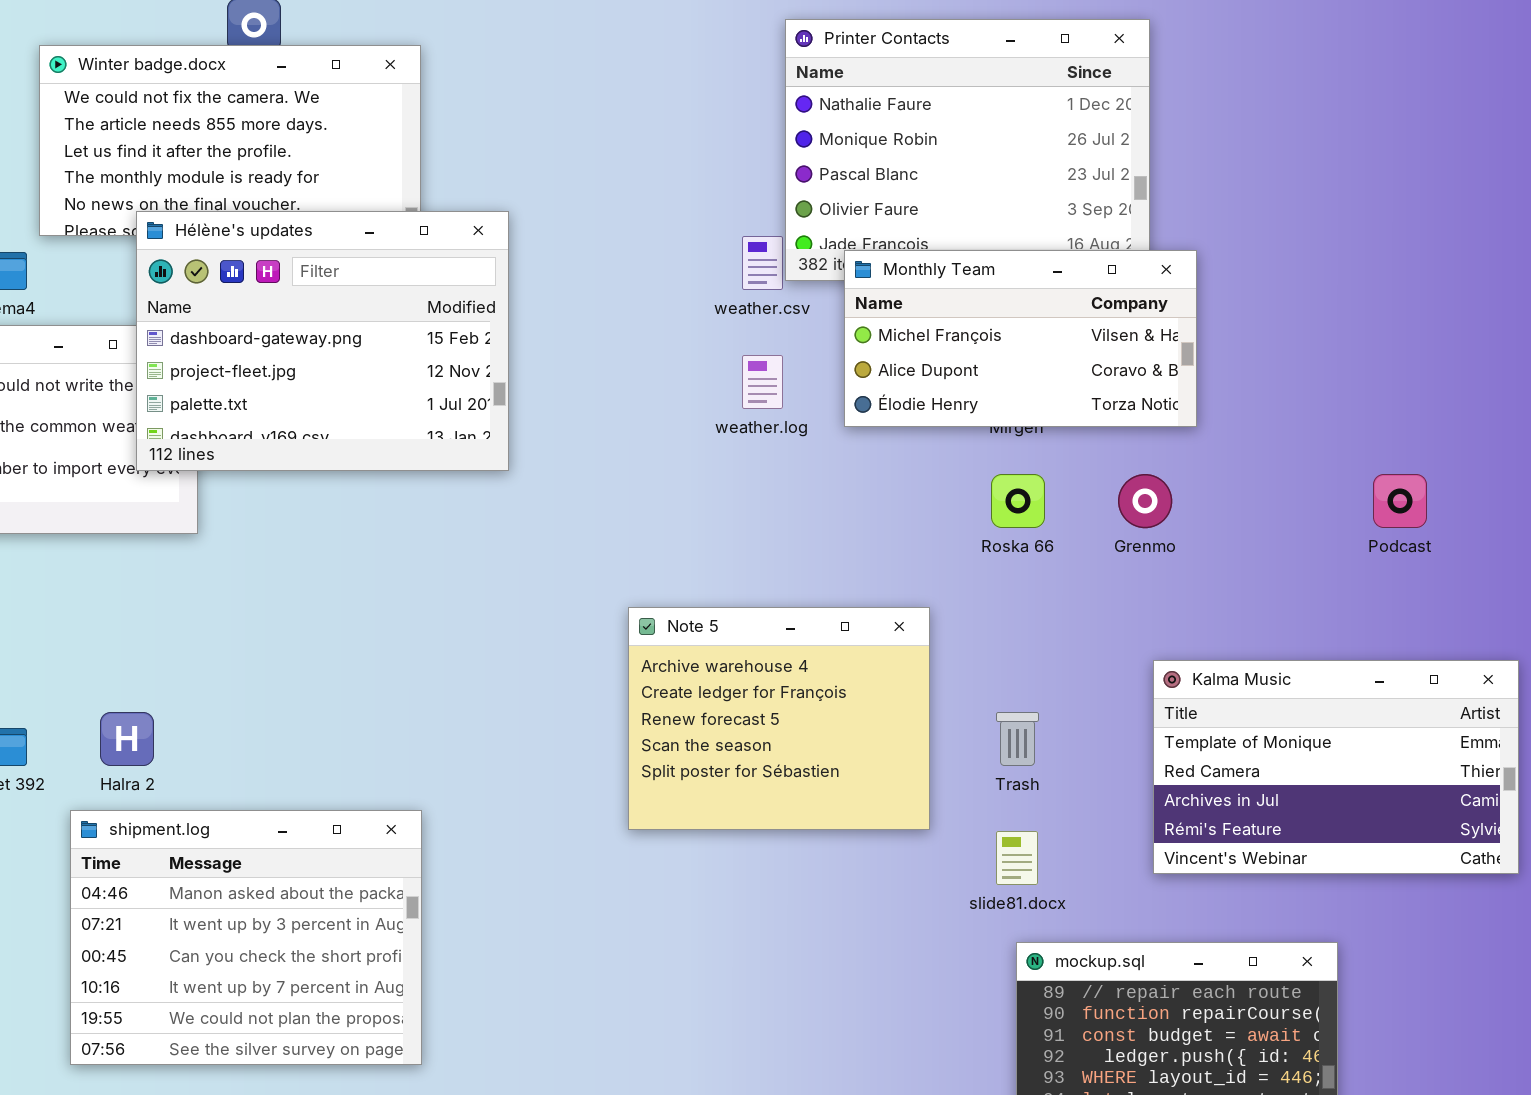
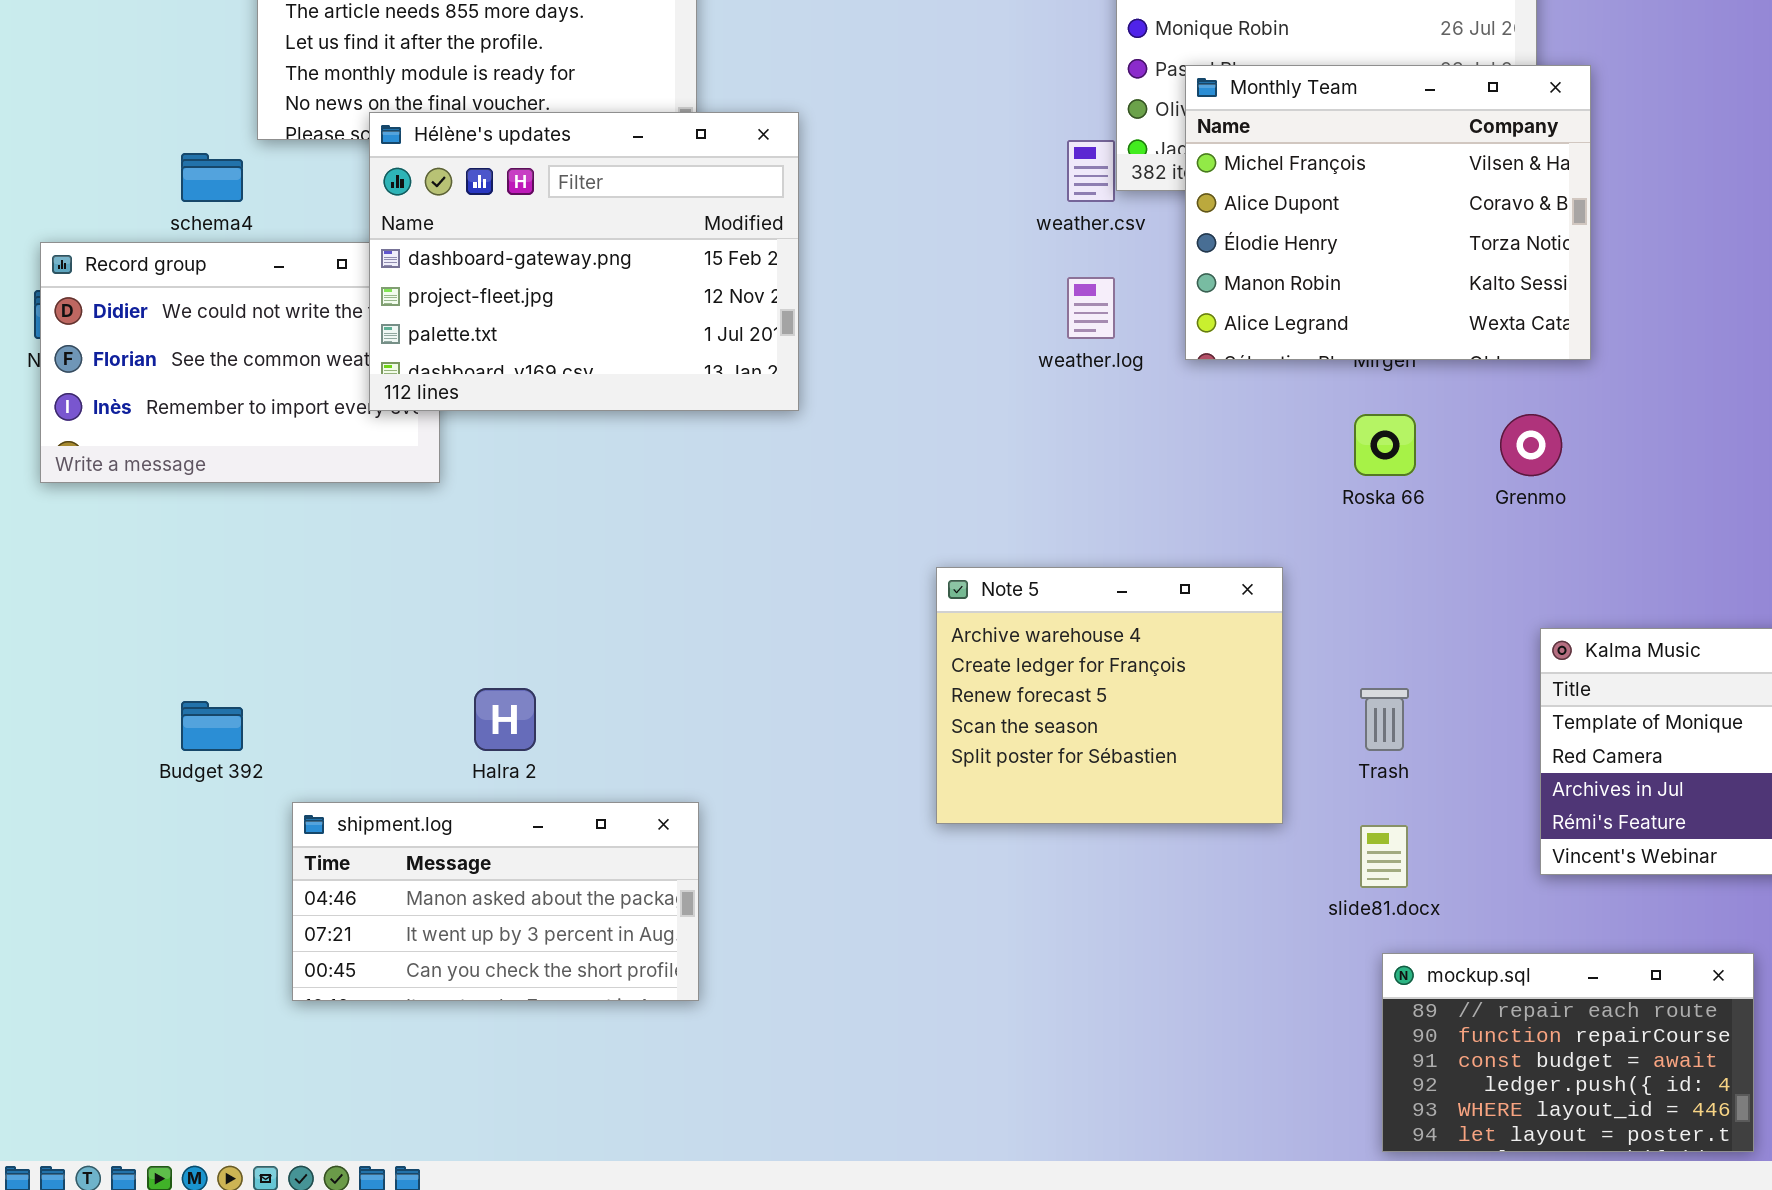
Monthly Team: [844,250,1197,427] -> [1185,65,1591,360], resized
Halra 2: [100,712,154,766] -> [474,688,536,751], moved
shipment.log: [70,810,422,1065] -> [292,802,699,1001], resized

